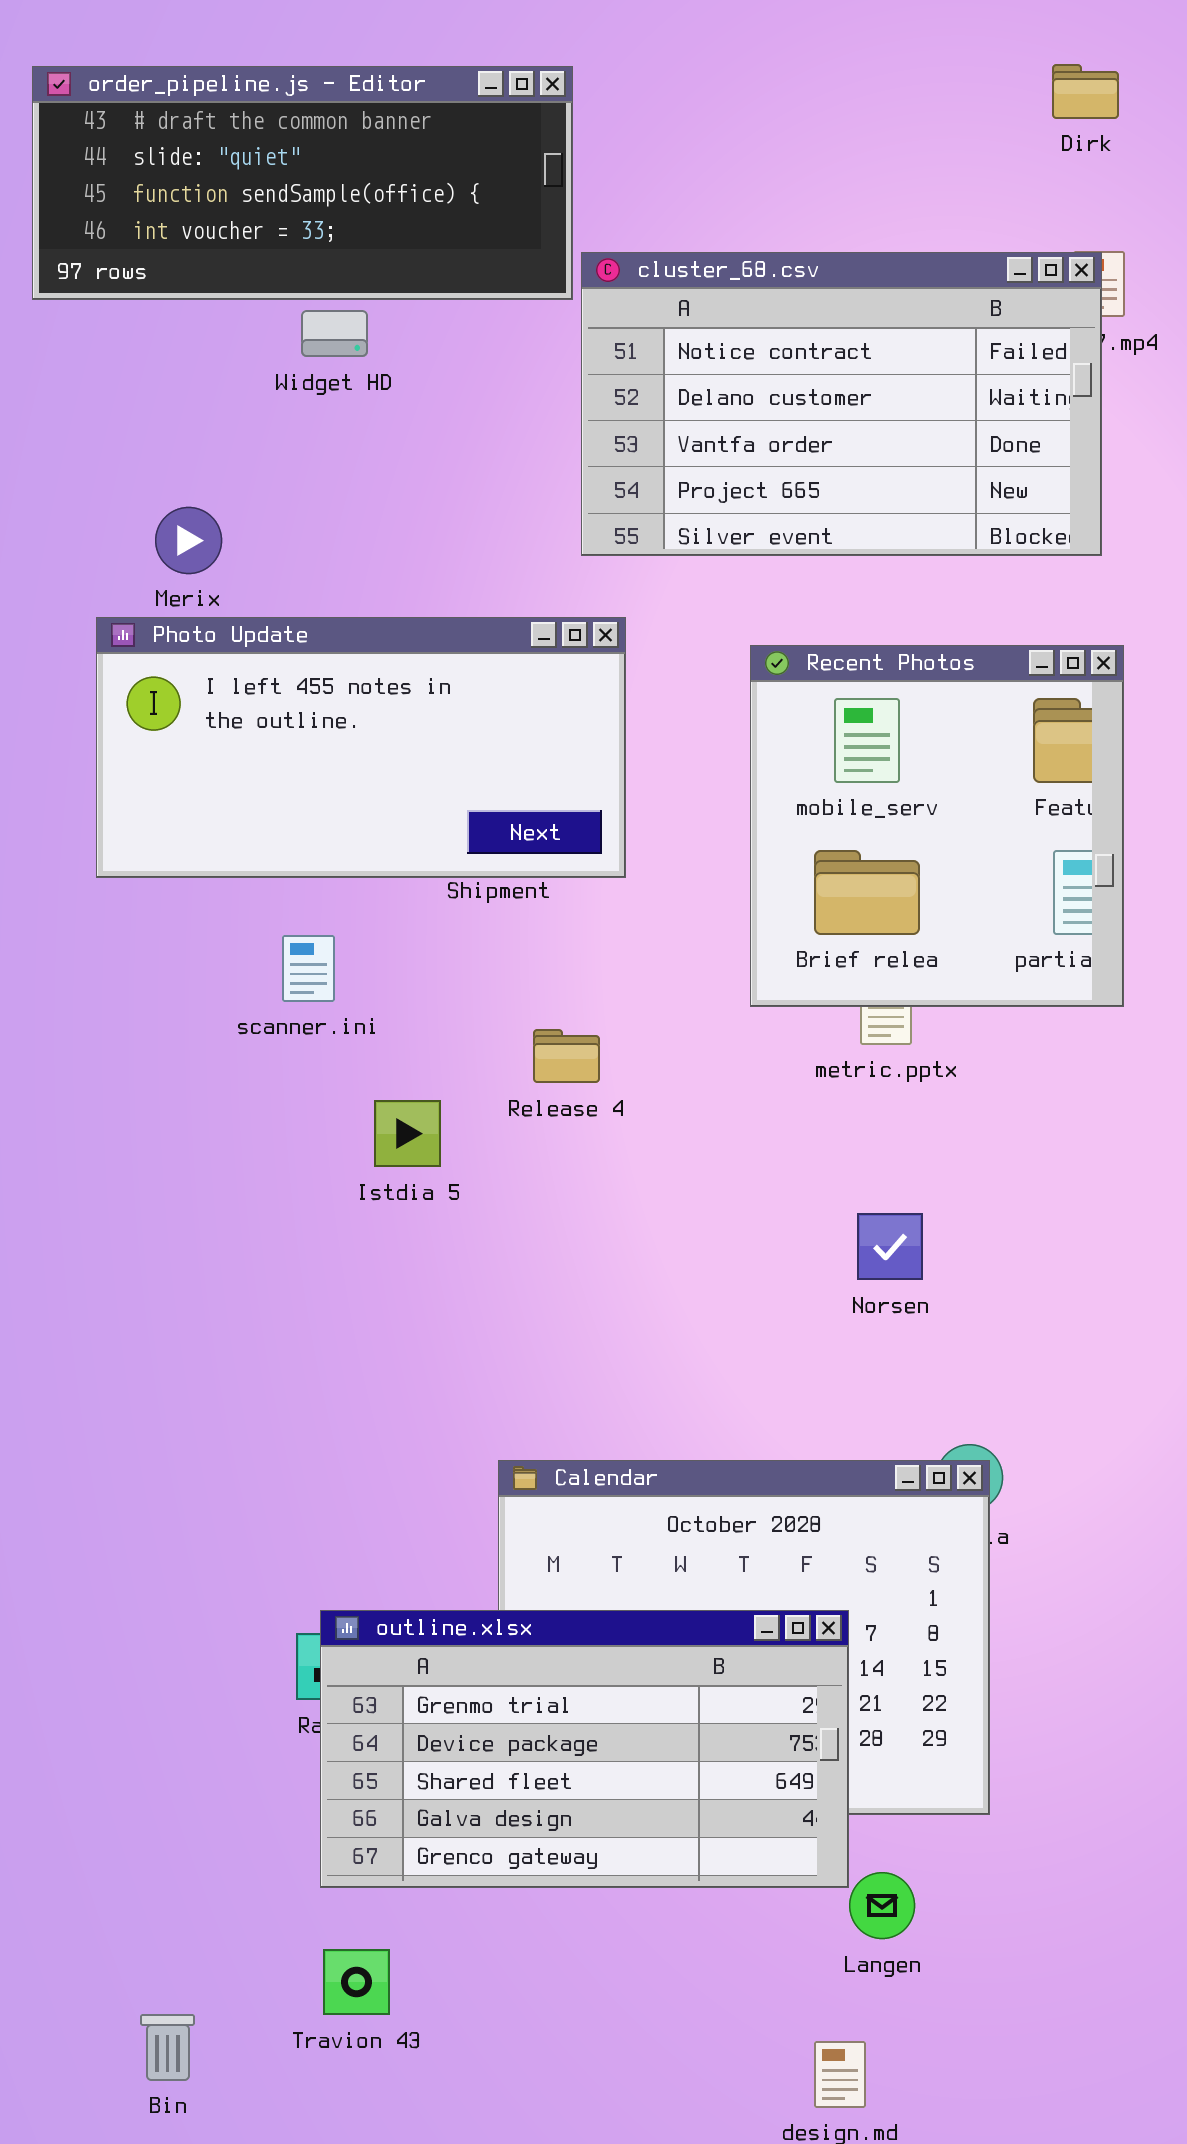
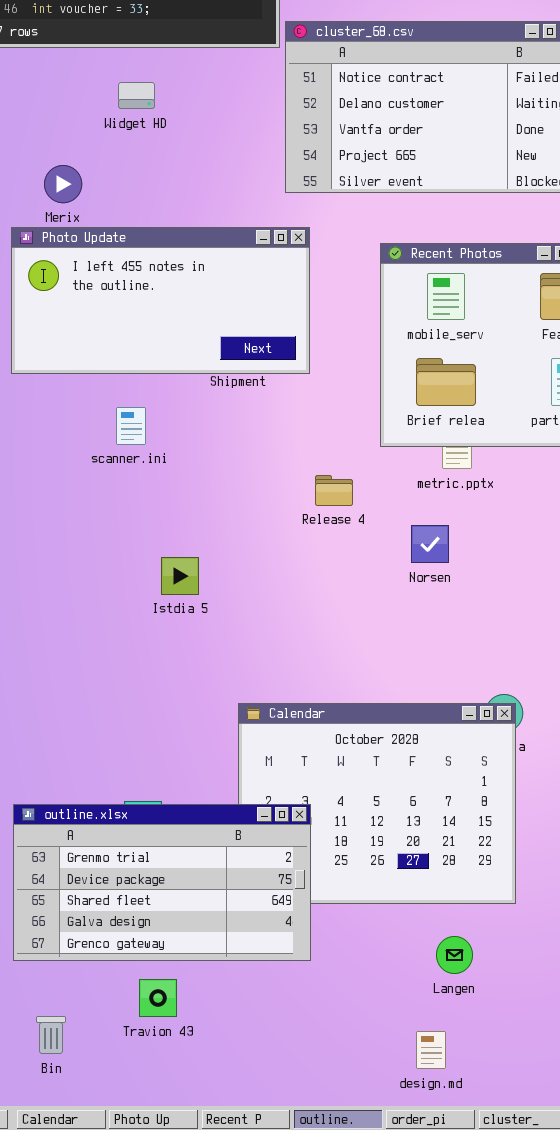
Widget HD: [301,310,368,357] -> [118,82,155,109], moved
Release 4: [533,1029,600,1083] -> [315,475,353,506], moved
Istdia 5: [374,1100,441,1167] -> [161,557,199,595], moved
Norsen: [857,1213,923,1280] -> [411,525,449,563], moved
outline.xlsx: [320,1610,849,1888] -> [13,804,311,961], moved

